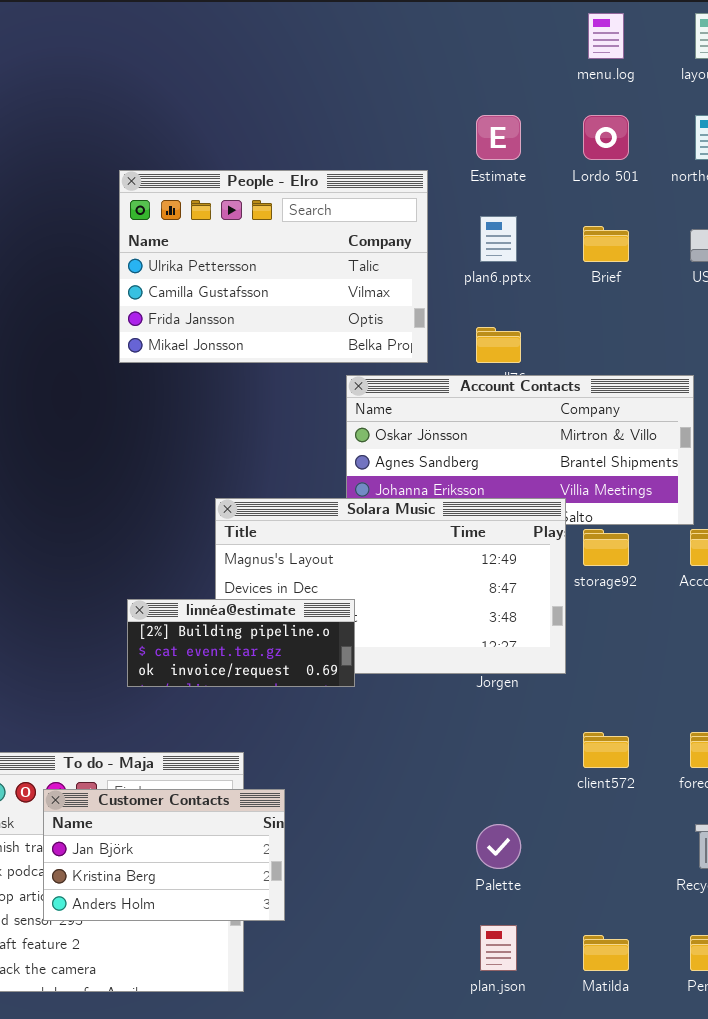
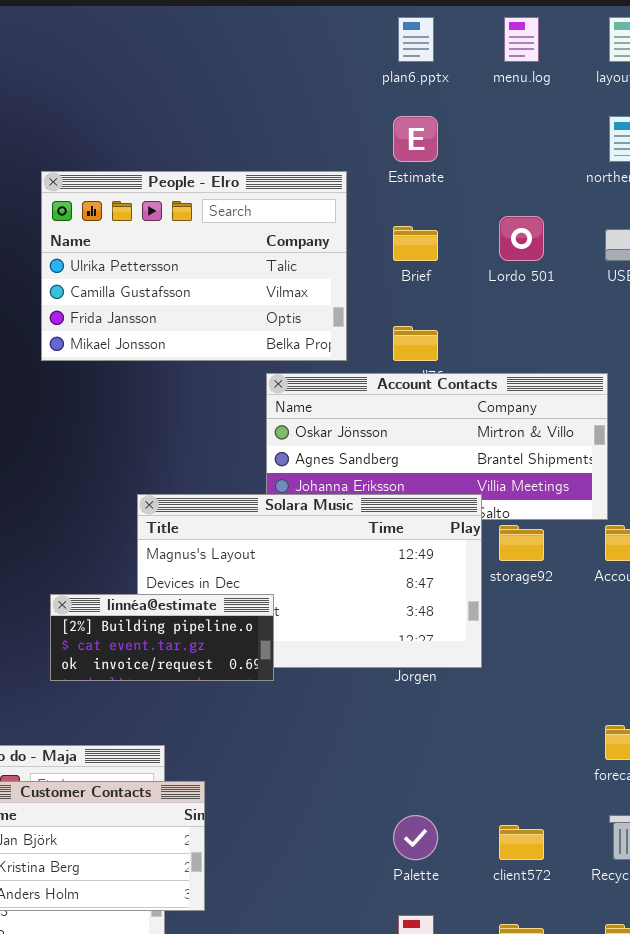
Lordo 501: [583,115,629,160] -> [499,216,544,261], moved
plan6.pptx: [480,216,517,262] -> [398,17,434,62], moved
Brief: [583,226,629,262] -> [393,226,438,261], moved
client572: [583,732,629,768] -> [499,825,544,860], moved

